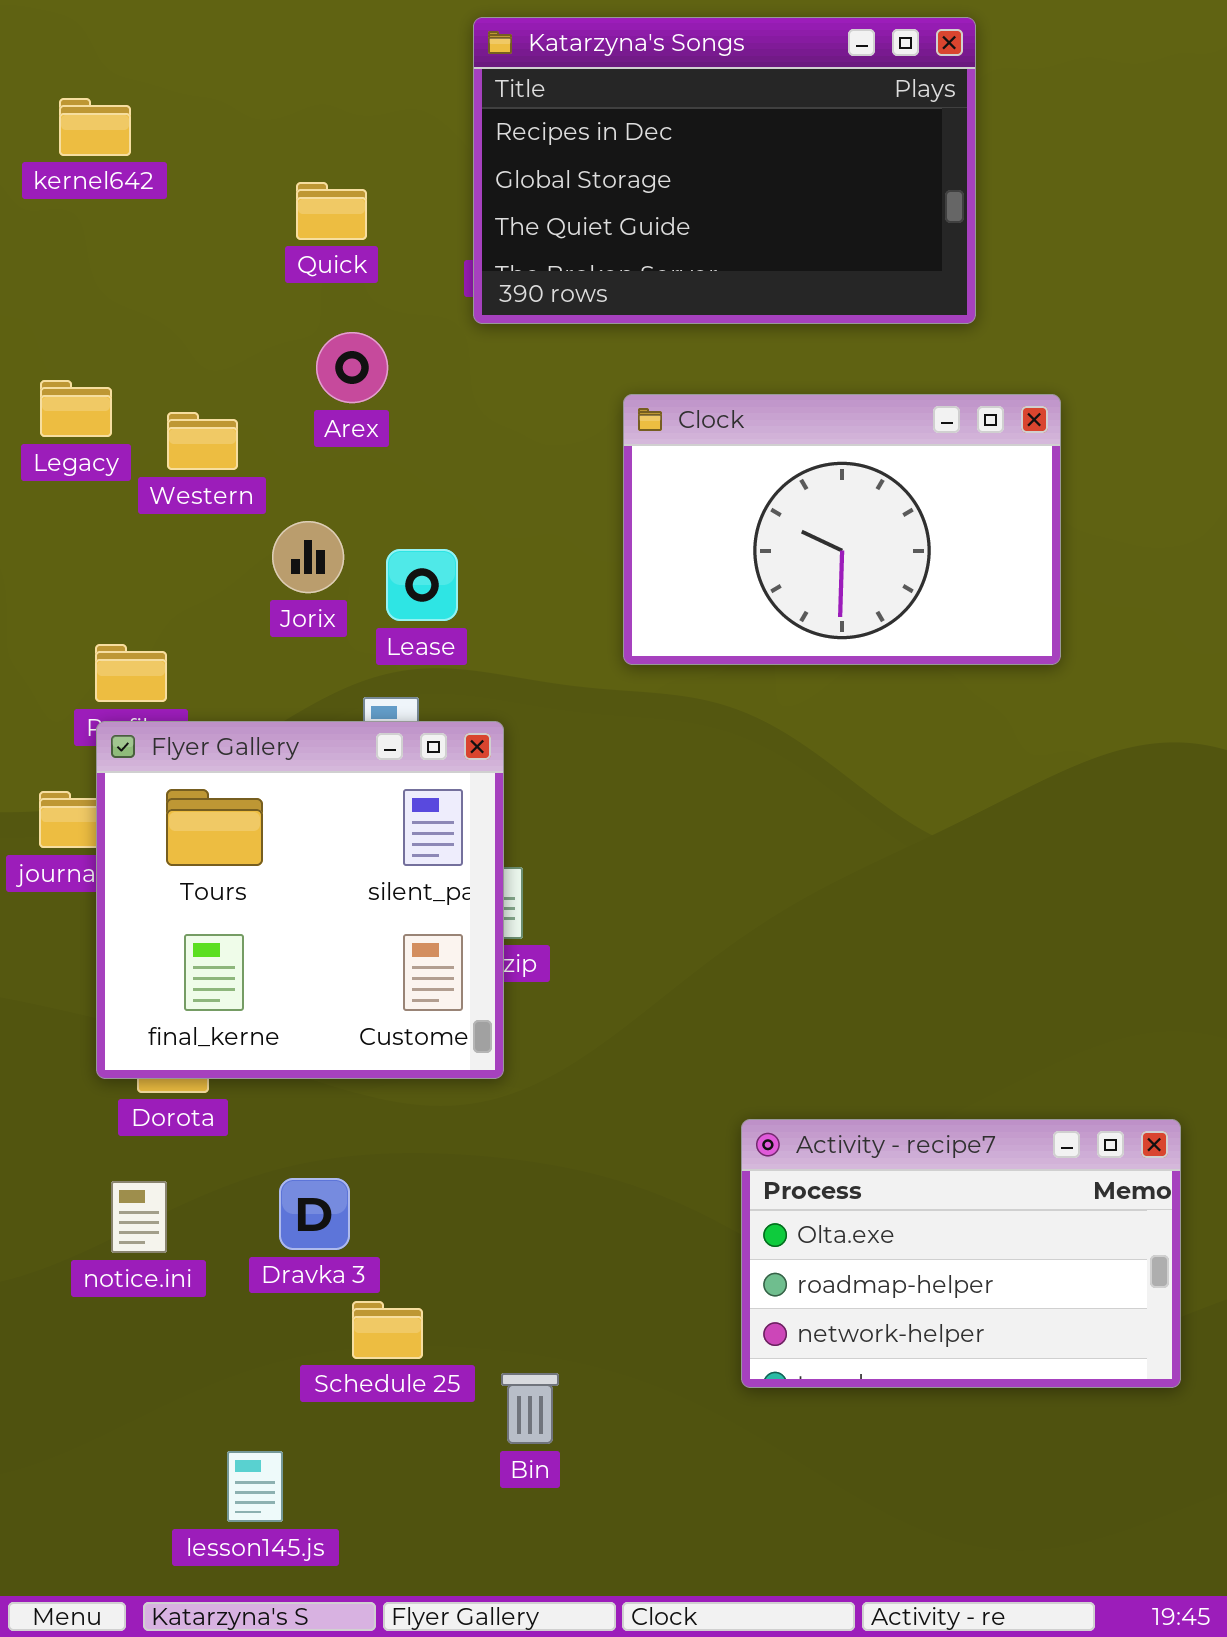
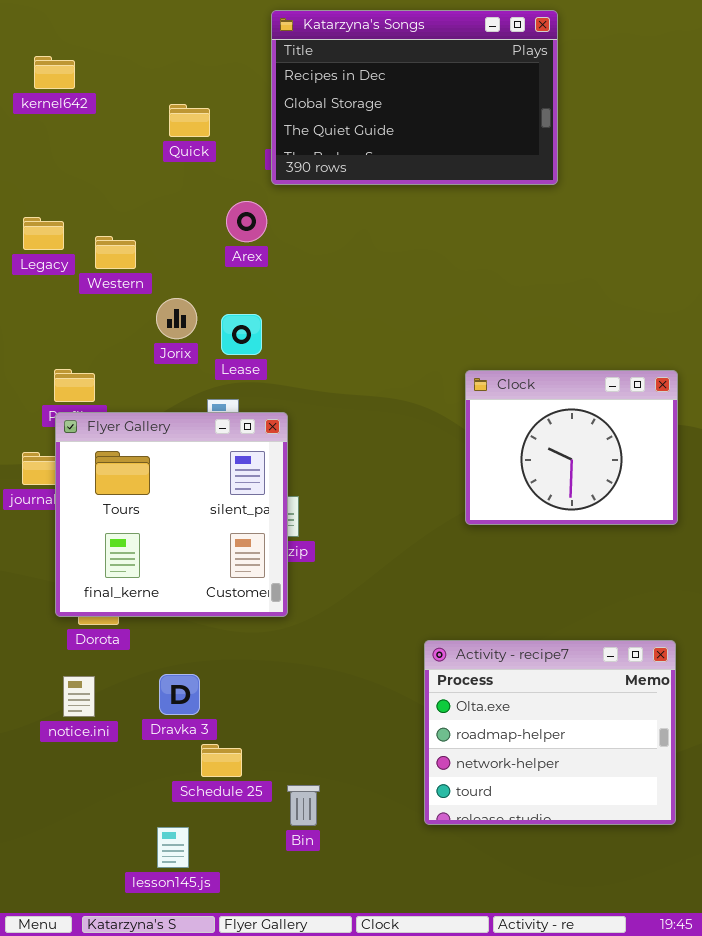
Arex: [316,332,388,403] -> [226,201,267,242], moved
Clock: [623,394,1061,665] -> [465,370,678,525], moved, resized
Activity - recipe7: [741,1119,1181,1388] -> [424,640,676,825], resized
lesson145.js: [227,1451,283,1522] -> [157,827,189,868], moved

